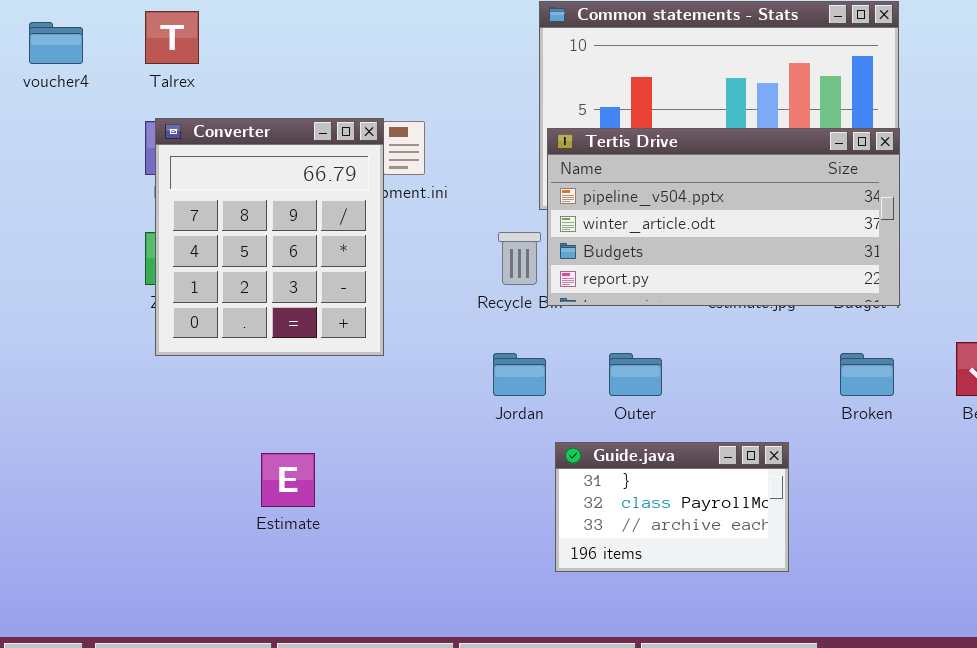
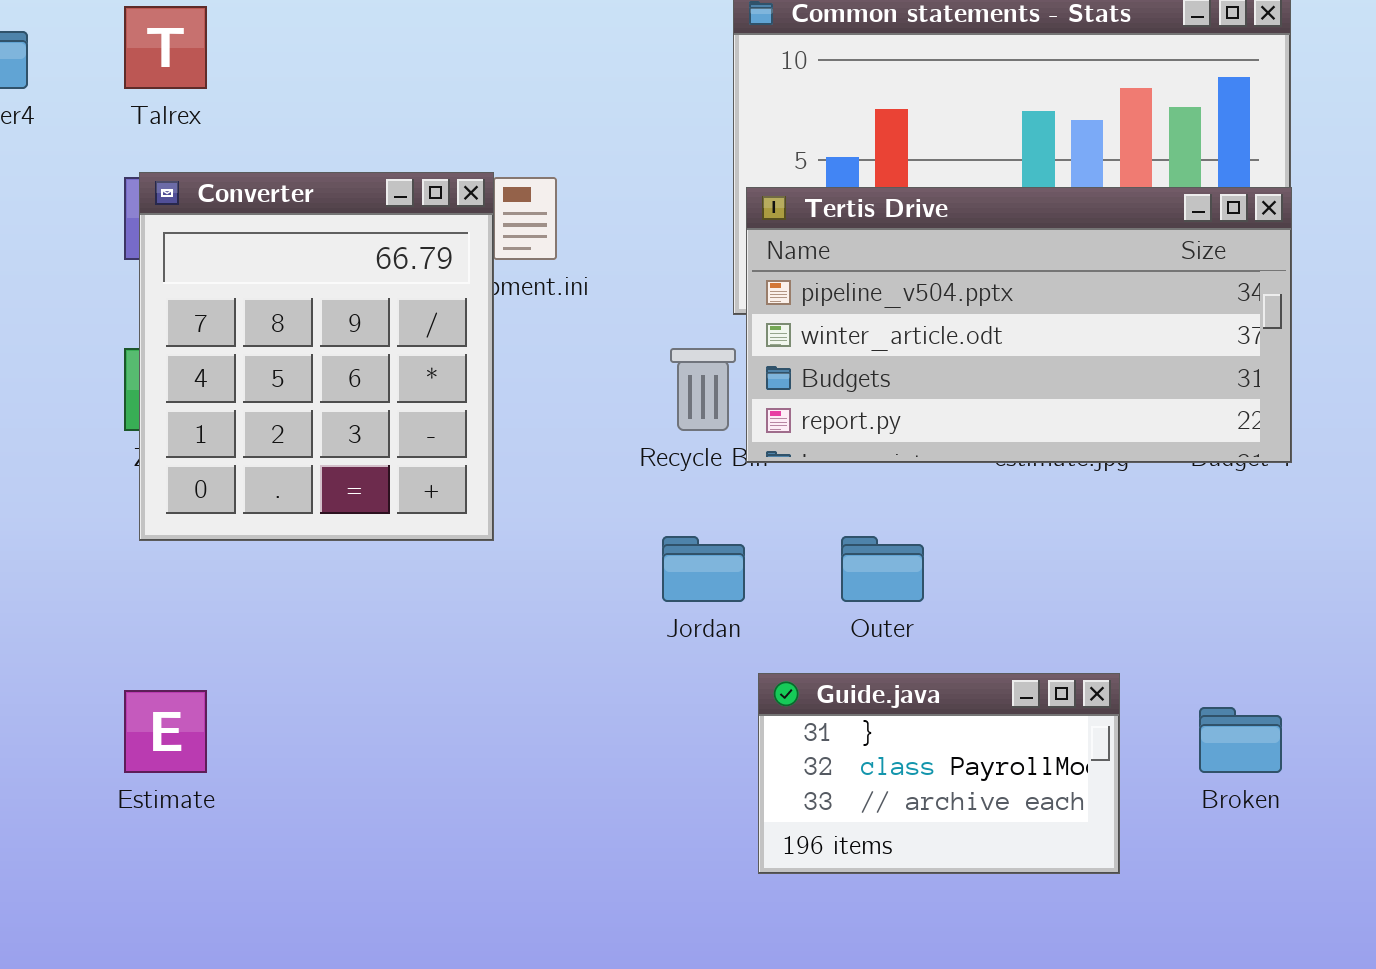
Broken: [840,353,894,396] -> [1199,707,1282,773], moved
Estimate: [261,453,315,507] -> [124,690,207,773], moved

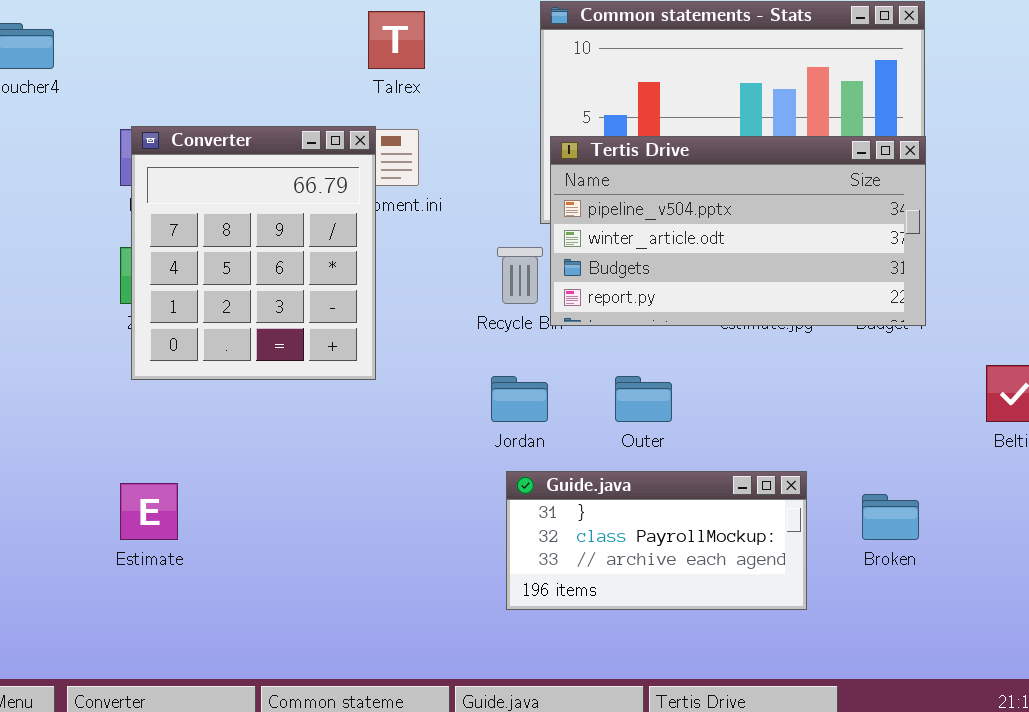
Talrex: [124,6,207,89] -> [368,11,425,69], moved
Guide.java: [758,673,1120,874] -> [506,471,807,610], resized

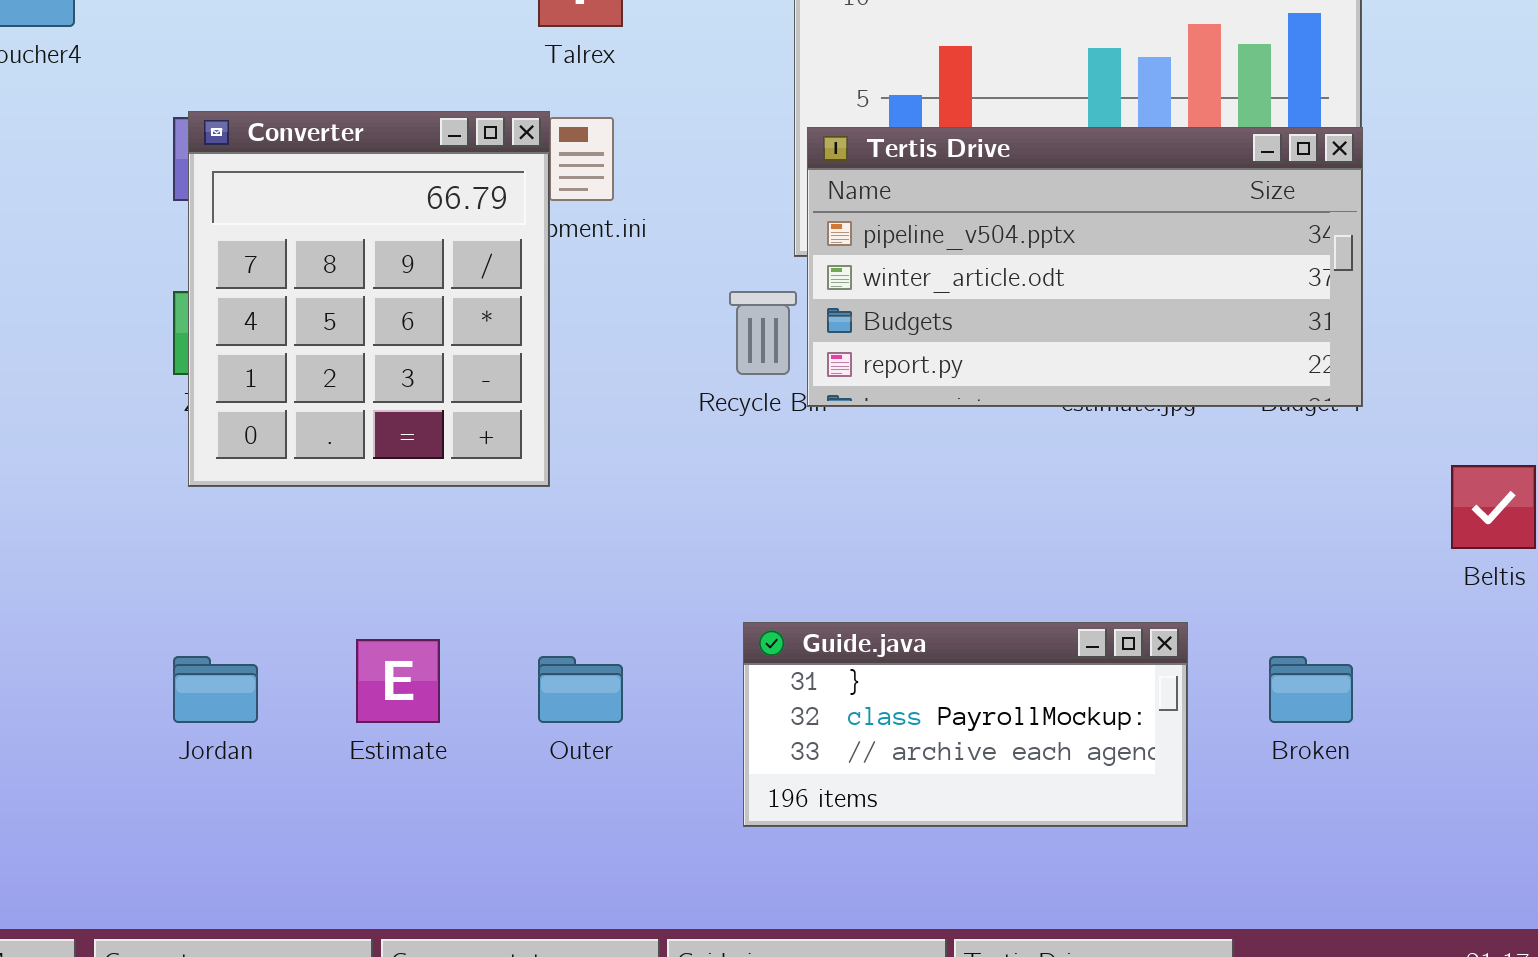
Jordan: [491,376,548,422] -> [173,656,258,723], moved
Outer: [615,376,672,422] -> [538,656,623,723], moved
Estimate: [120,483,178,540] -> [356,639,440,723], moved

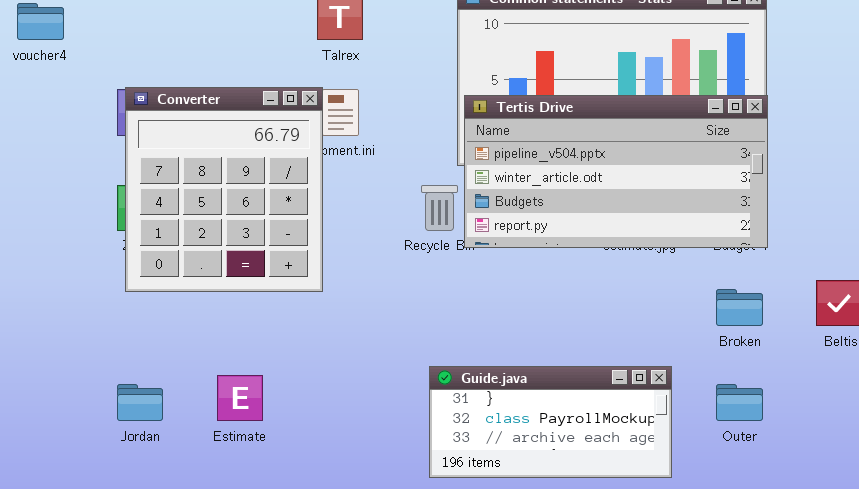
Outer: [538,656,623,723] -> [716,384,763,421], moved
Broken: [1269,656,1353,723] -> [716,289,763,326], moved

